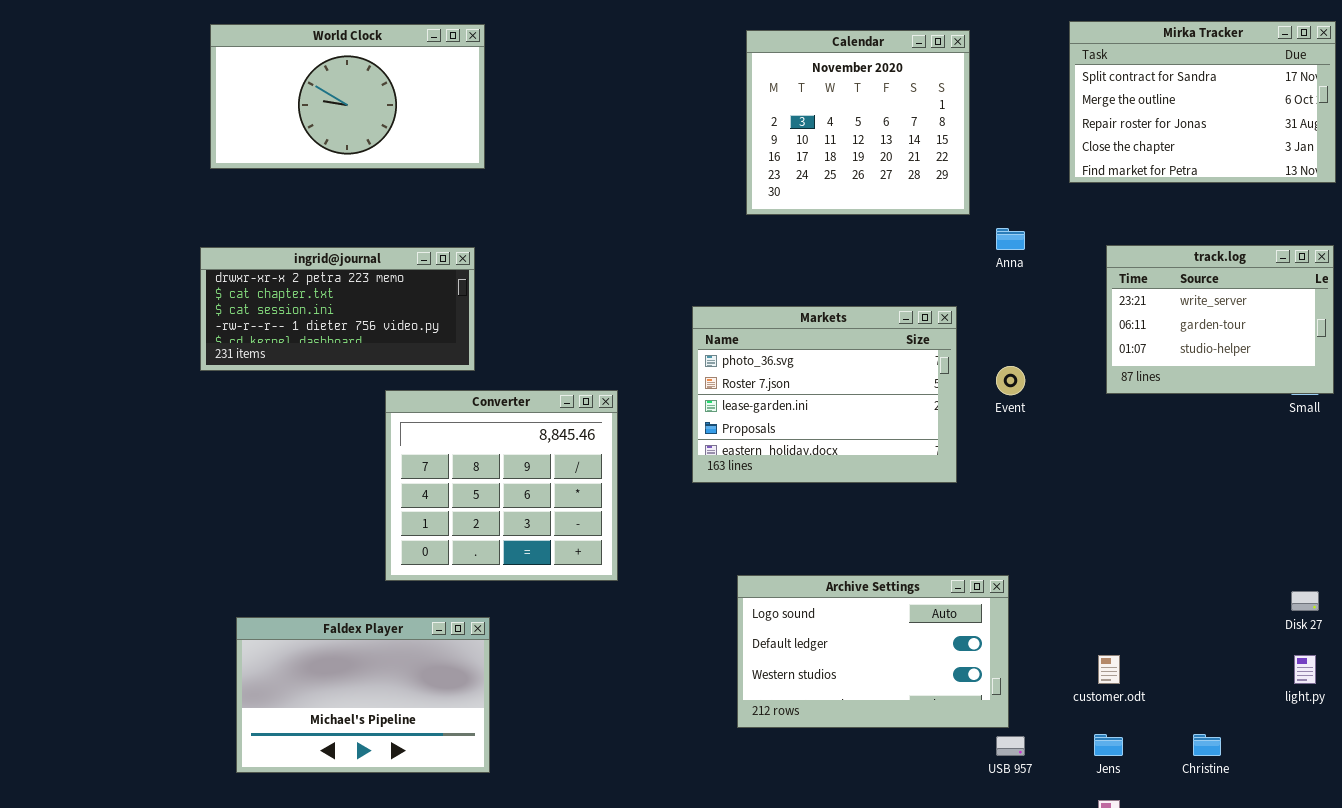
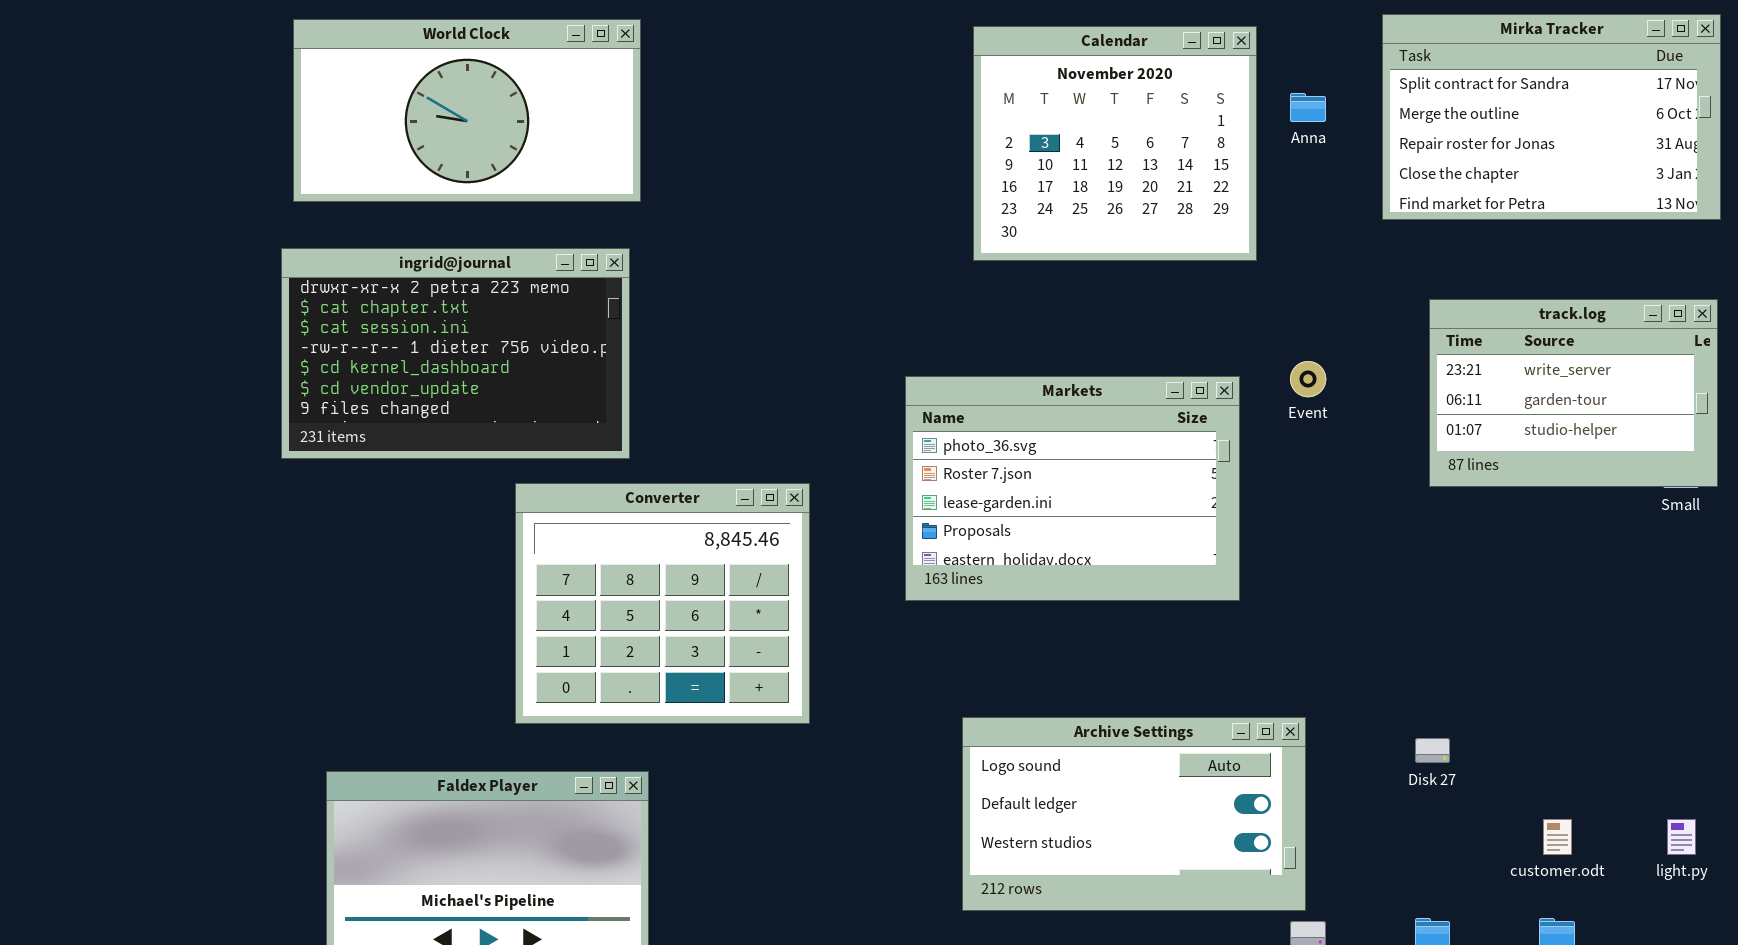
Anna: [996,228,1025,250] -> [1290,93,1326,122], moved
ingrid@journal: [200,247,475,371] -> [281,248,630,459], resized
Event: [996,366,1025,395] -> [1290,361,1326,397], moved
Disk 27: [1291,591,1319,611] -> [1415,738,1450,763], moved
customer.odt: [1098,655,1120,684] -> [1543,819,1572,855], moved

